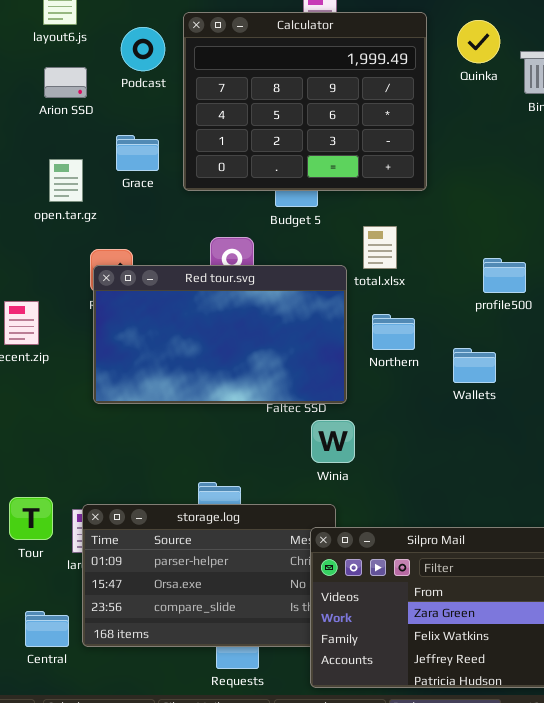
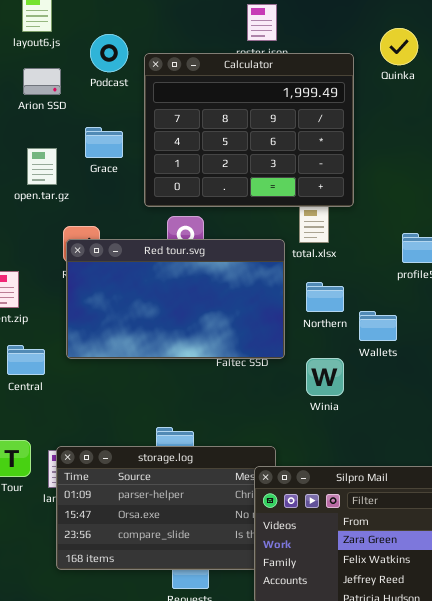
Calculator: [183,12,427,191] -> [144,53,354,207], moved
Wallets: [453,348,496,383] -> [359,311,397,341], moved
Winia: [311,420,355,463] -> [306,358,344,396], moved
Central: [25,611,69,647] -> [7,345,45,375], moved

